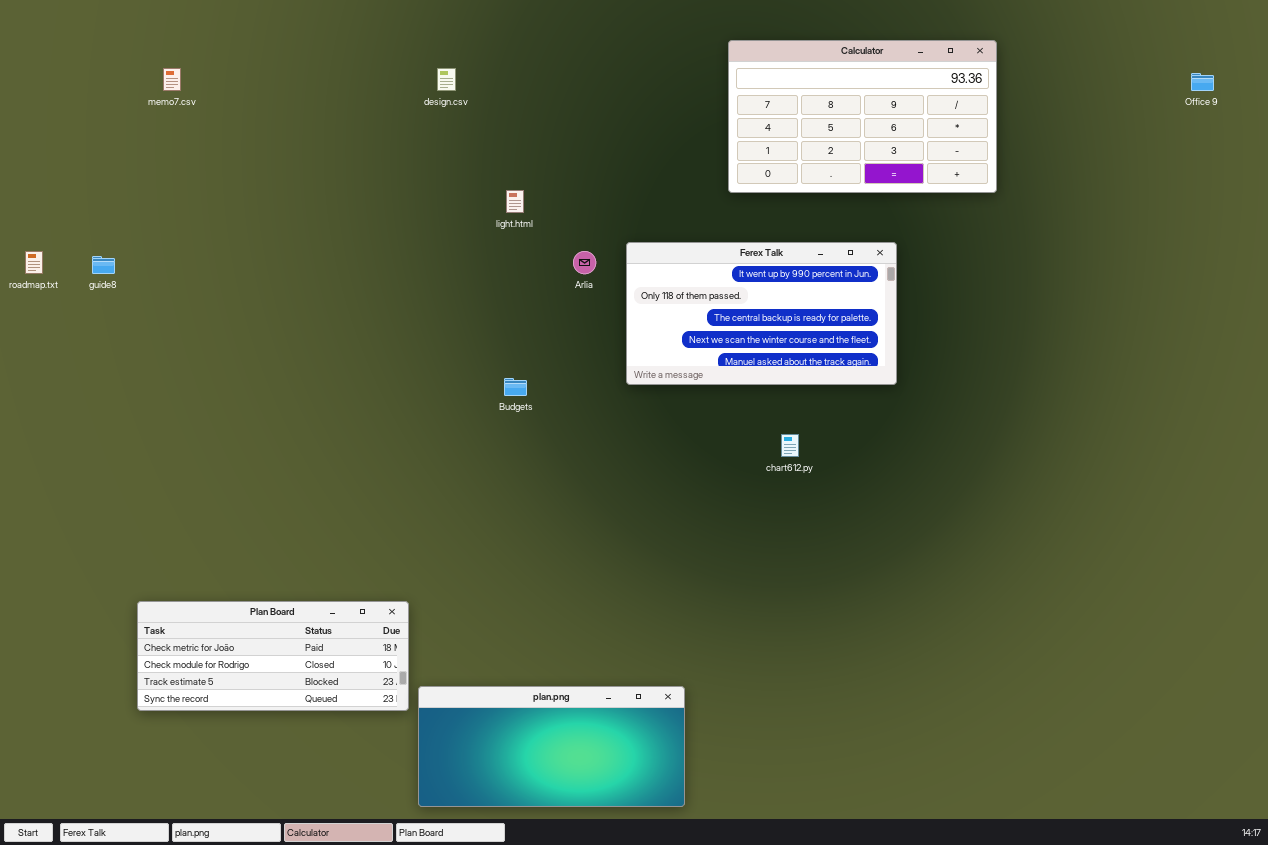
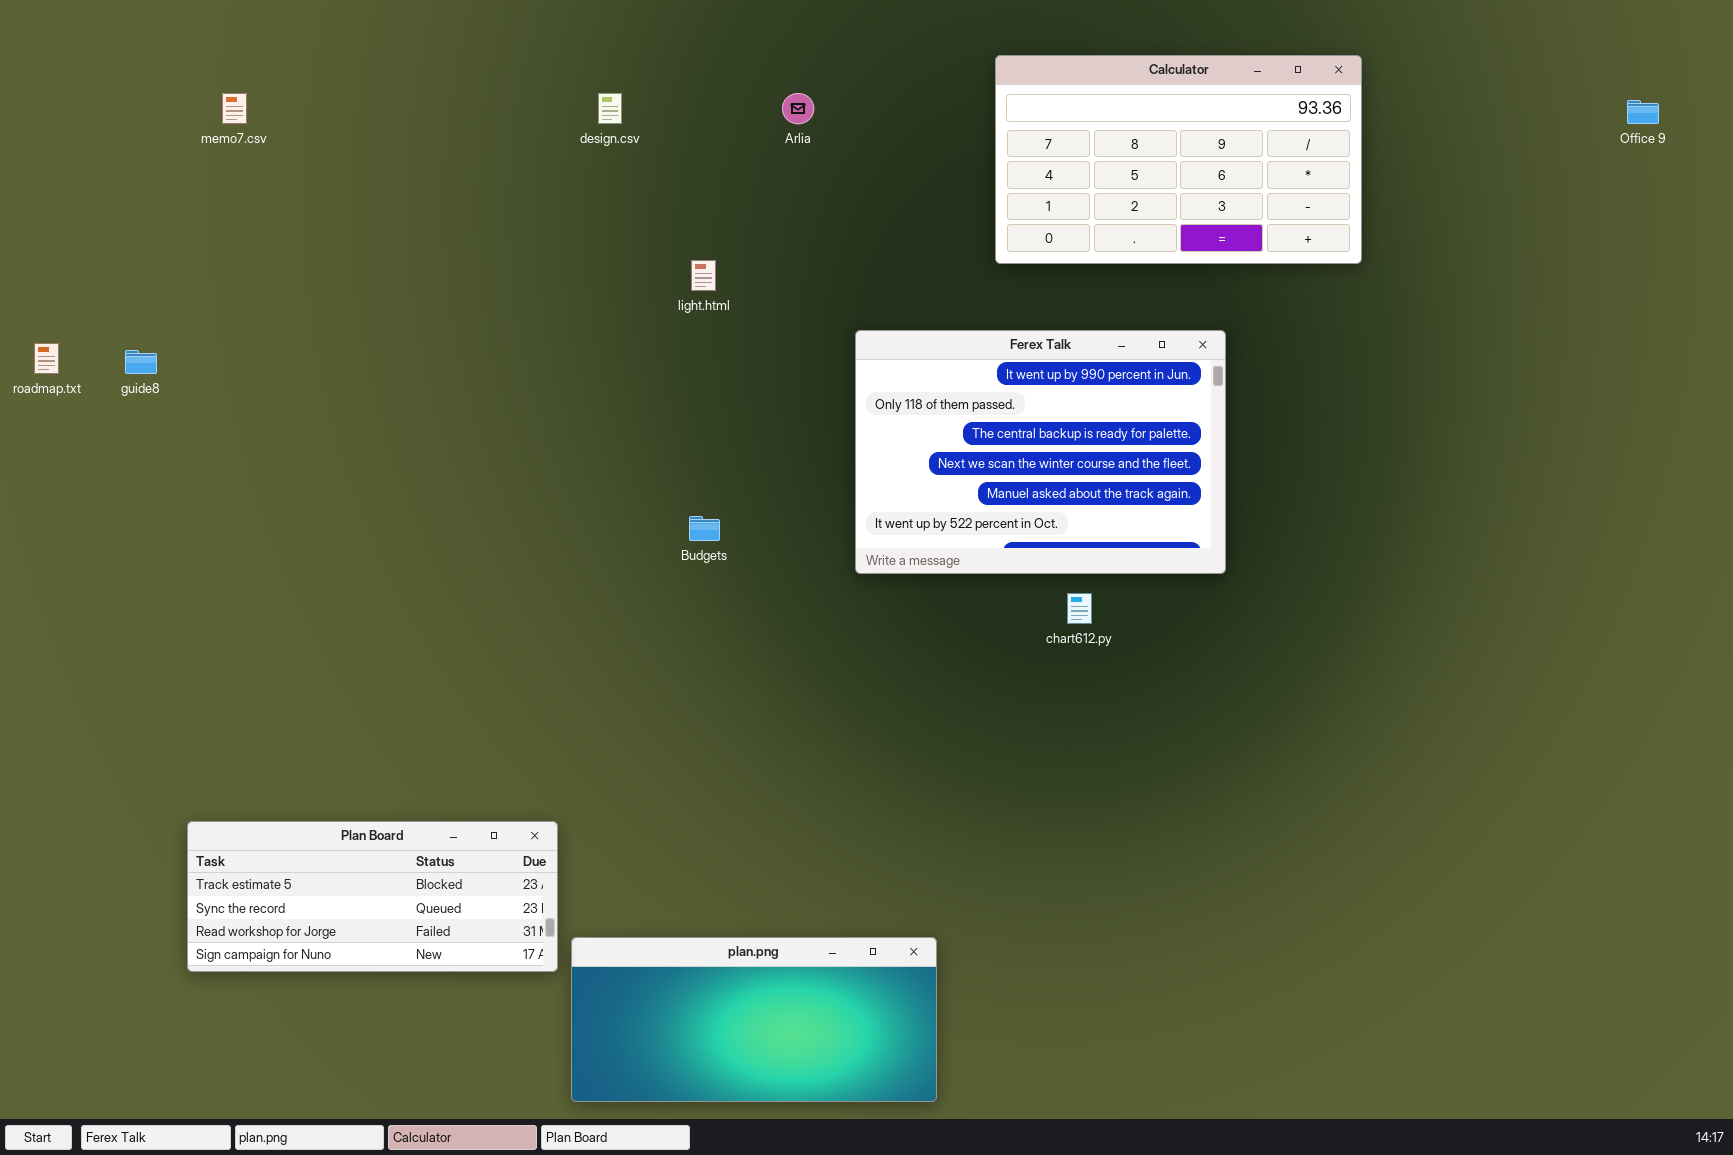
Ferex Talk: [626,242,897,385] -> [855,330,1226,574], resized
Arlia: [573,251,596,274] -> [782,93,814,124], moved
Plan Board: [137,601,409,711] -> [187,821,558,972], scrolled down 2 rows

